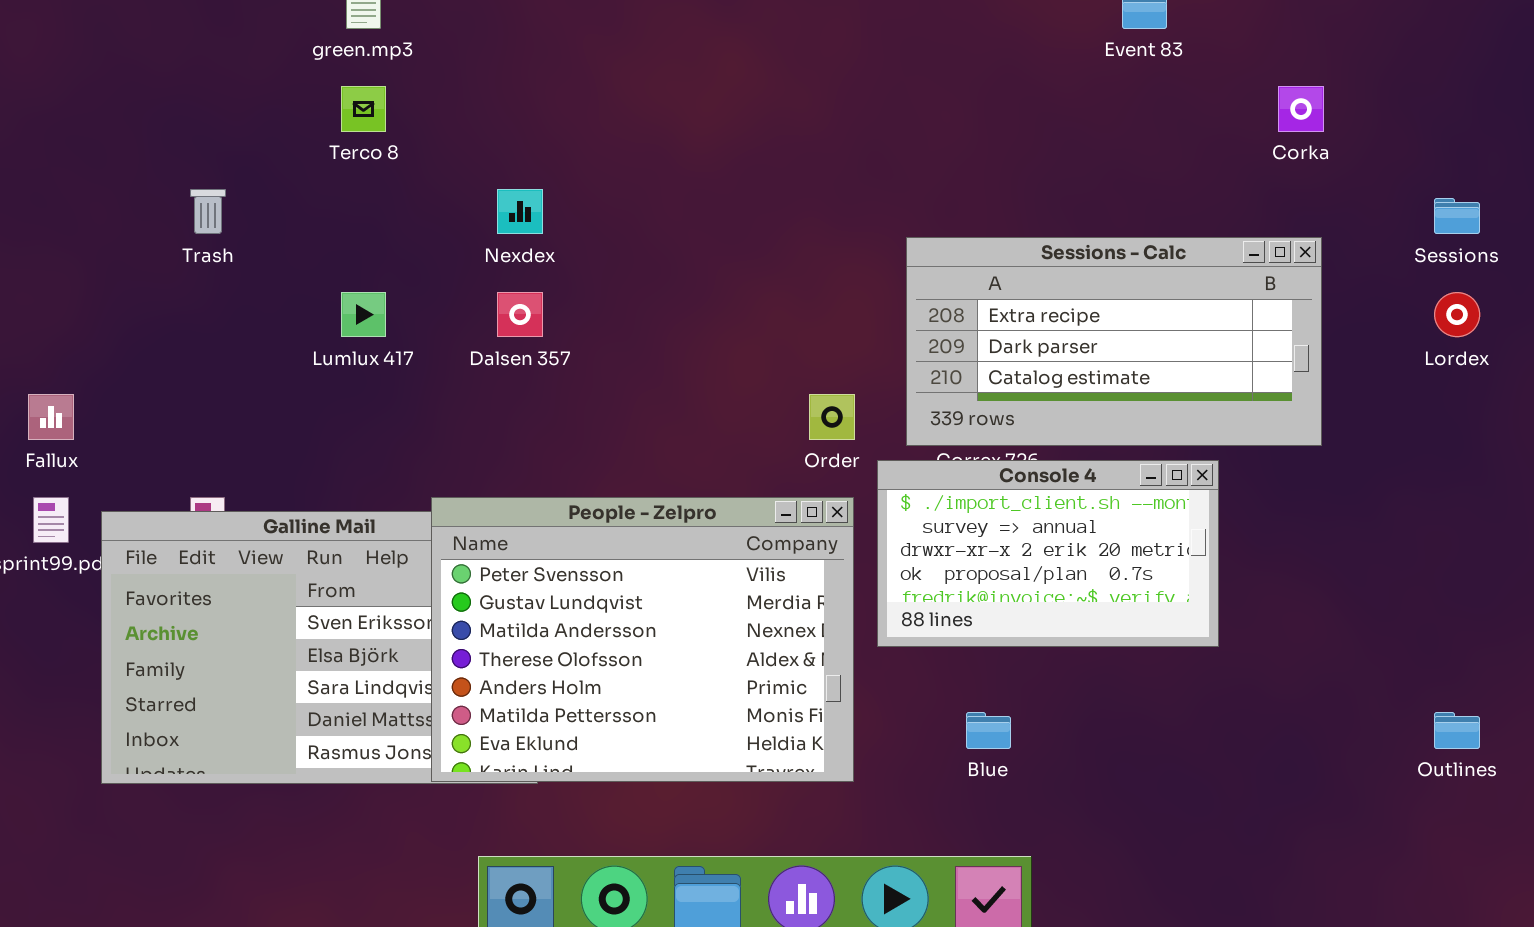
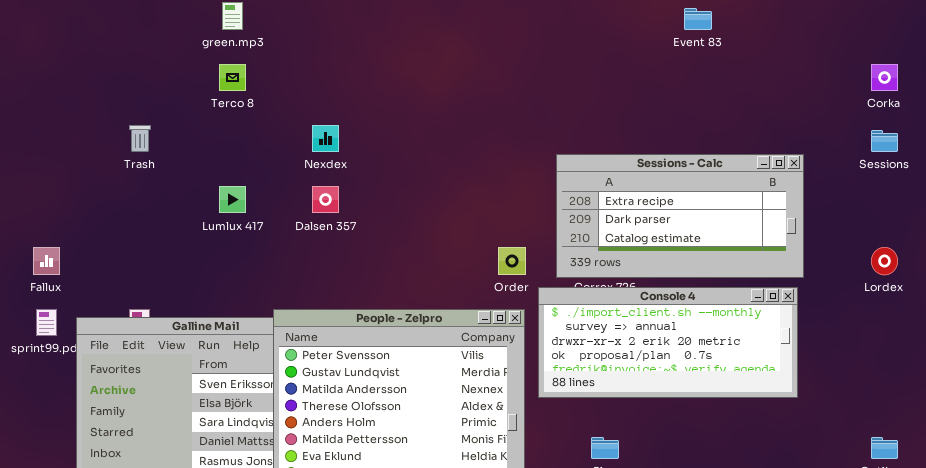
Corka: [1278,86,1324,132] -> [871,64,898,91], moved
Lordex: [1434,292,1480,337] -> [871,247,898,275], moved
Console 4: [877,460,1219,647] -> [538,287,798,398], resized

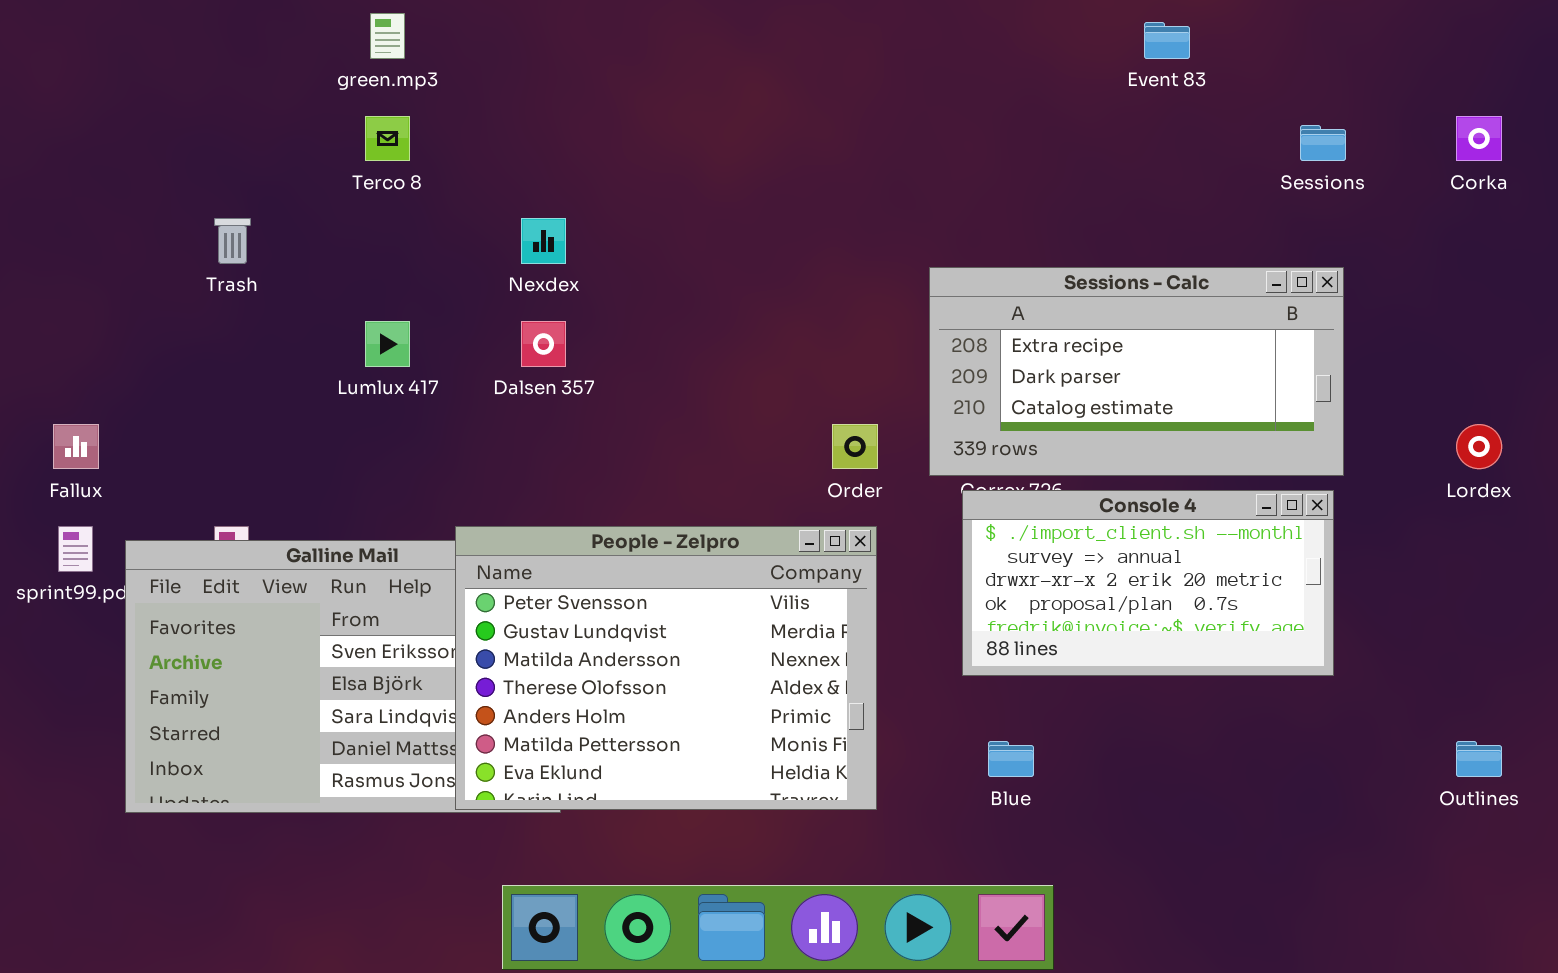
Sessions: [871,130,898,152] -> [1300,125,1346,161], moved
Console 4: [538,287,798,398] -> [962,490,1334,676], resized

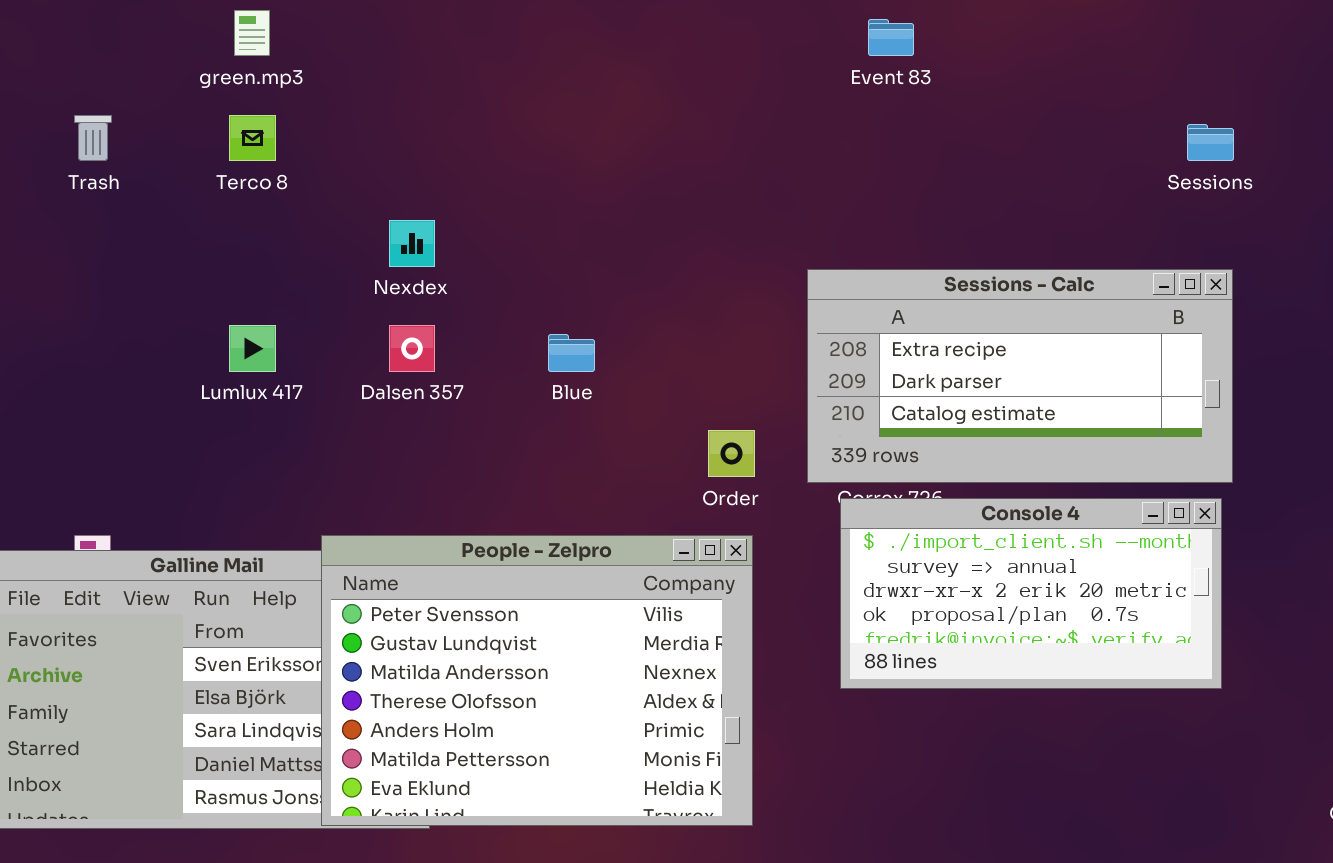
Event 83: [1144,22,1190,59] -> [868,19,914,56], moved
Trash: [214,218,251,264] -> [74,115,112,161], moved
Blue: [988,741,1034,777] -> [548,334,595,372], moved

